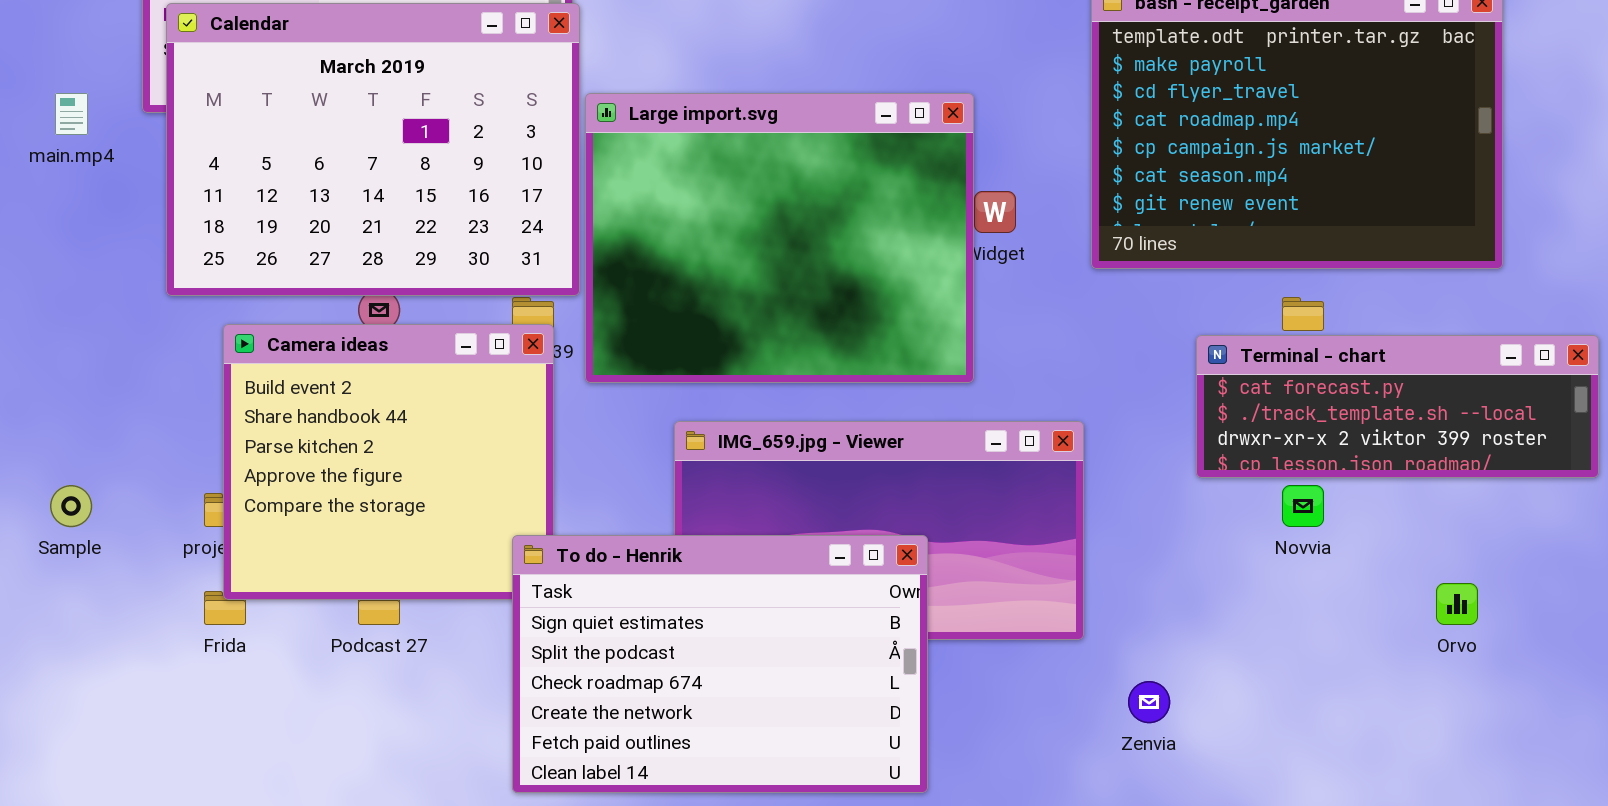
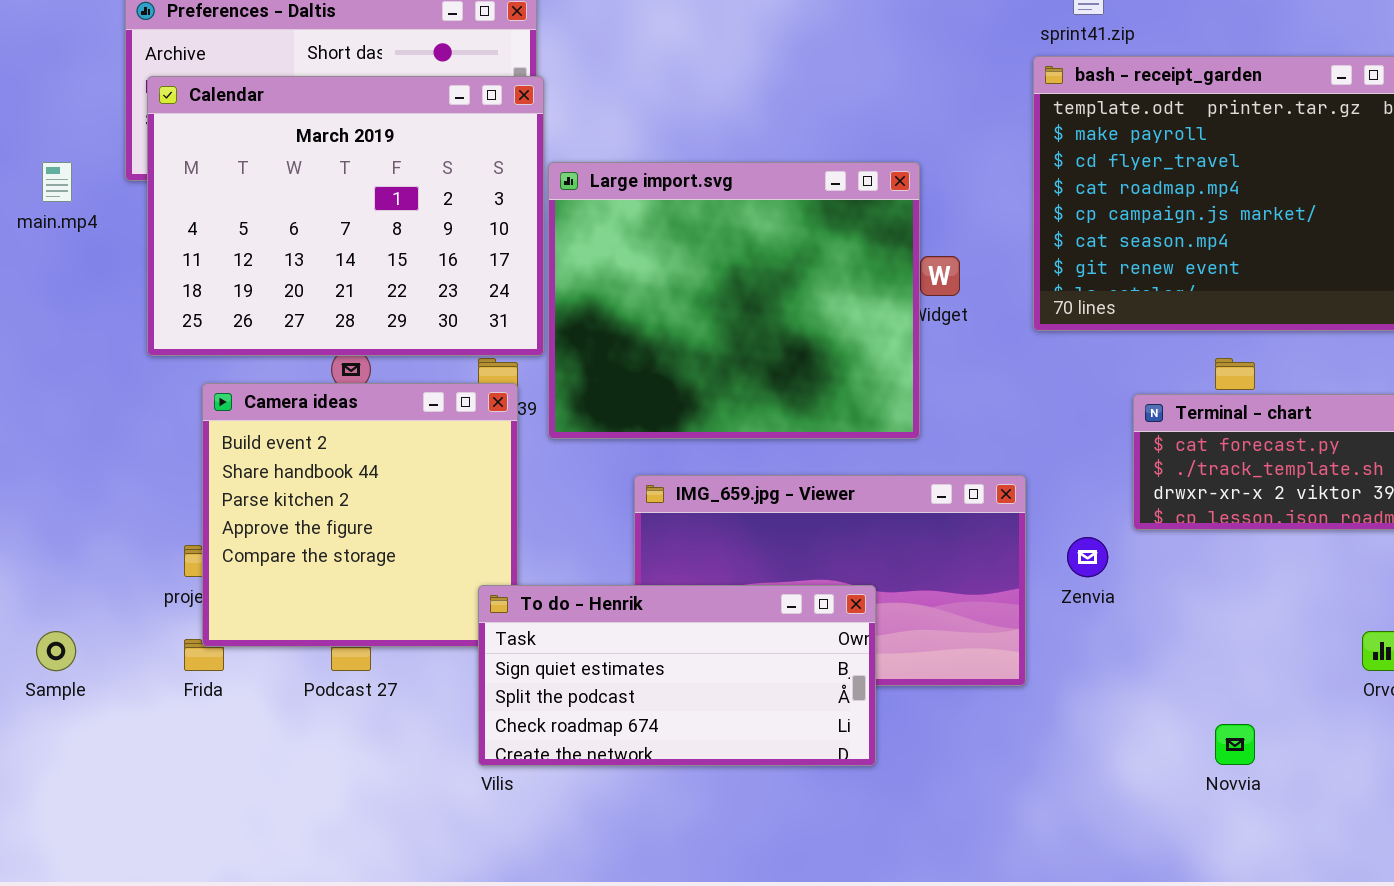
Sample: [50,485,92,527] -> [36,631,76,671], moved
Novvia: [1282,485,1324,527] -> [1215,724,1255,765], moved
To do - Henrik: [512,535,928,793] -> [478,585,876,766], resized
Zenvia: [1128,681,1170,723] -> [1067,537,1108,577], moved

